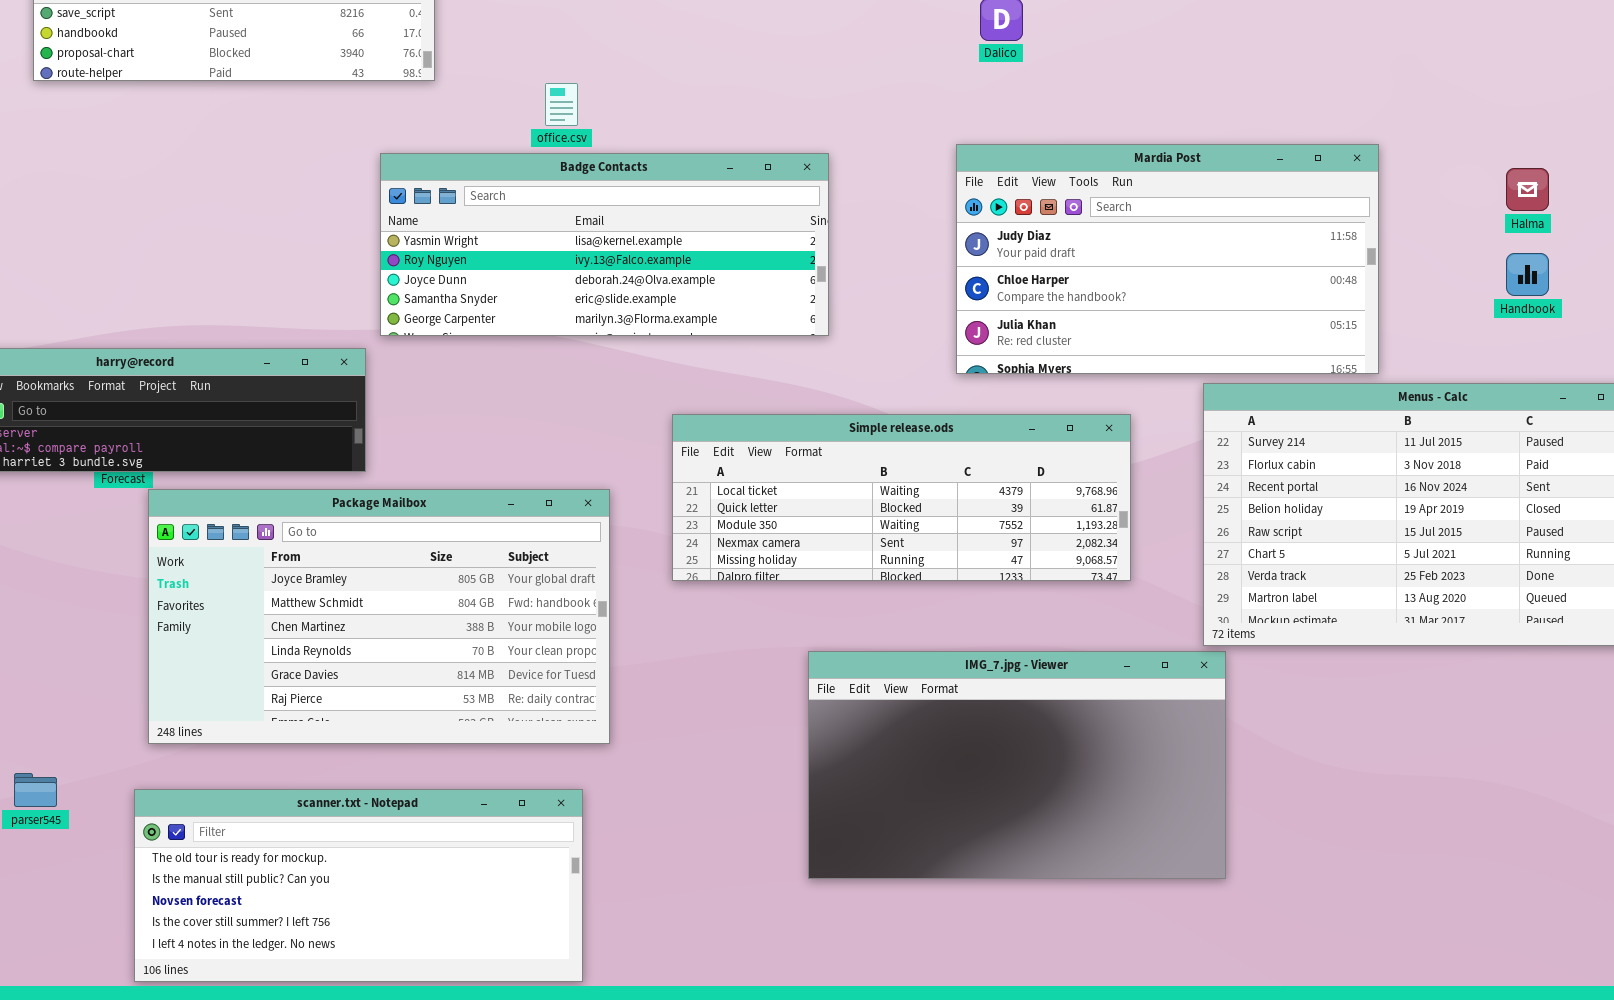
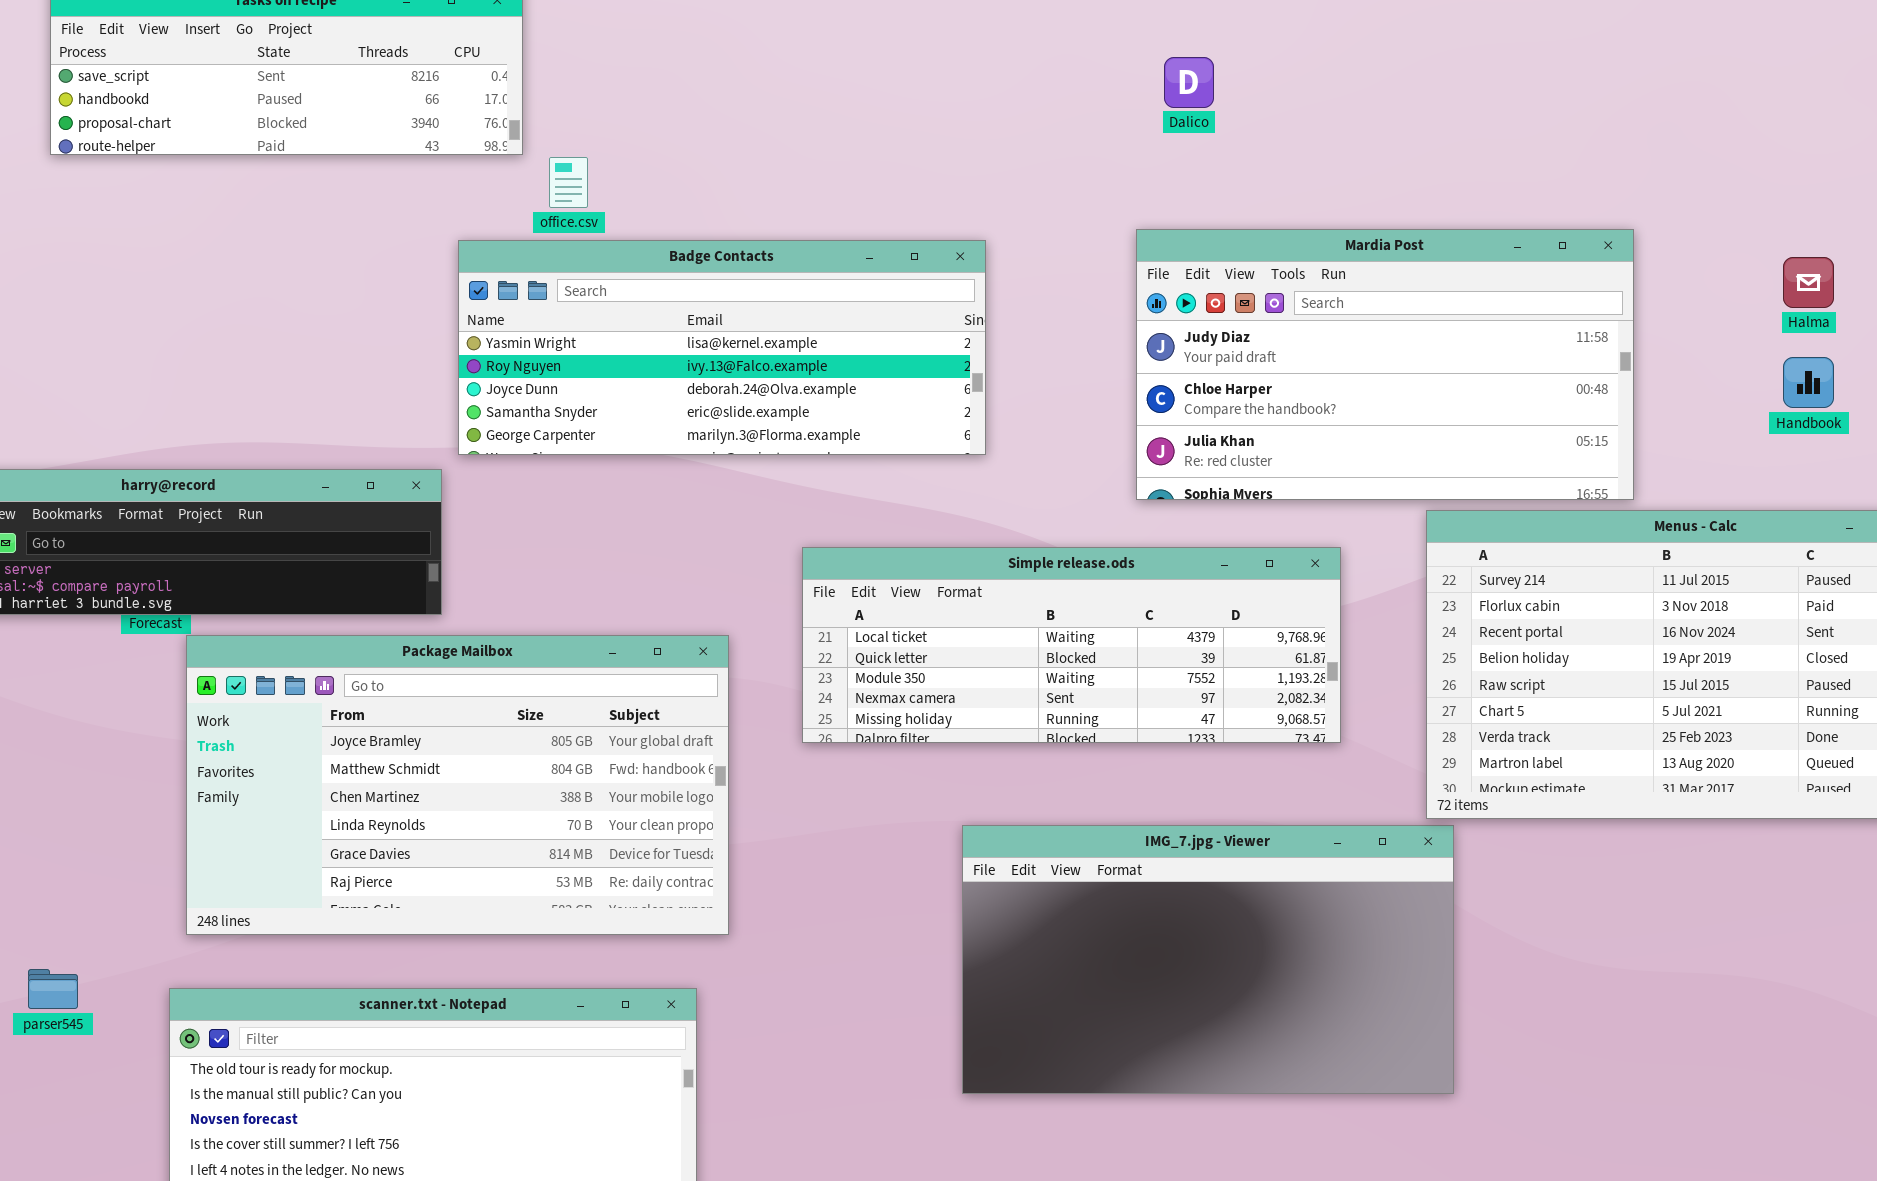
office.csv: [545,83,578,126] -> [549,157,588,208], moved

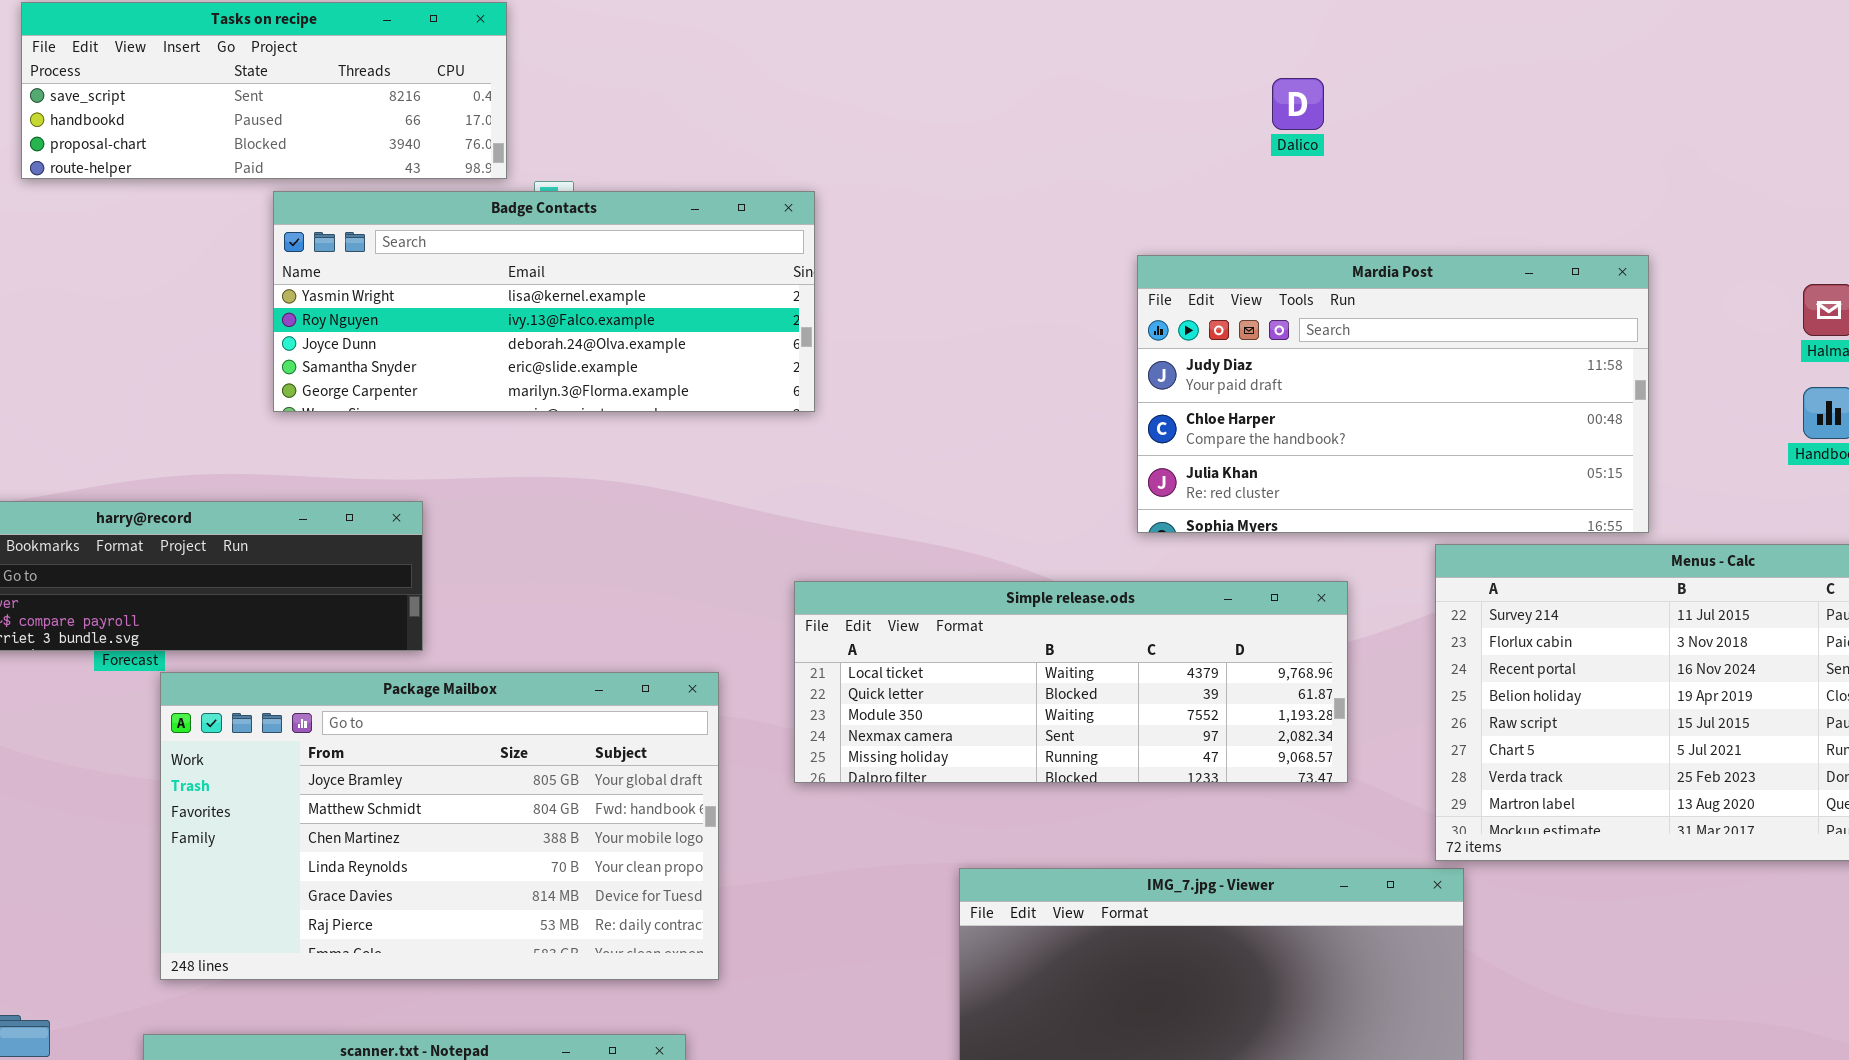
Dalico: [1164,57,1214,108] -> [1272,78,1324,130], moved
Badge Contacts: [458,240,986,455] -> [273,191,815,412], moved

